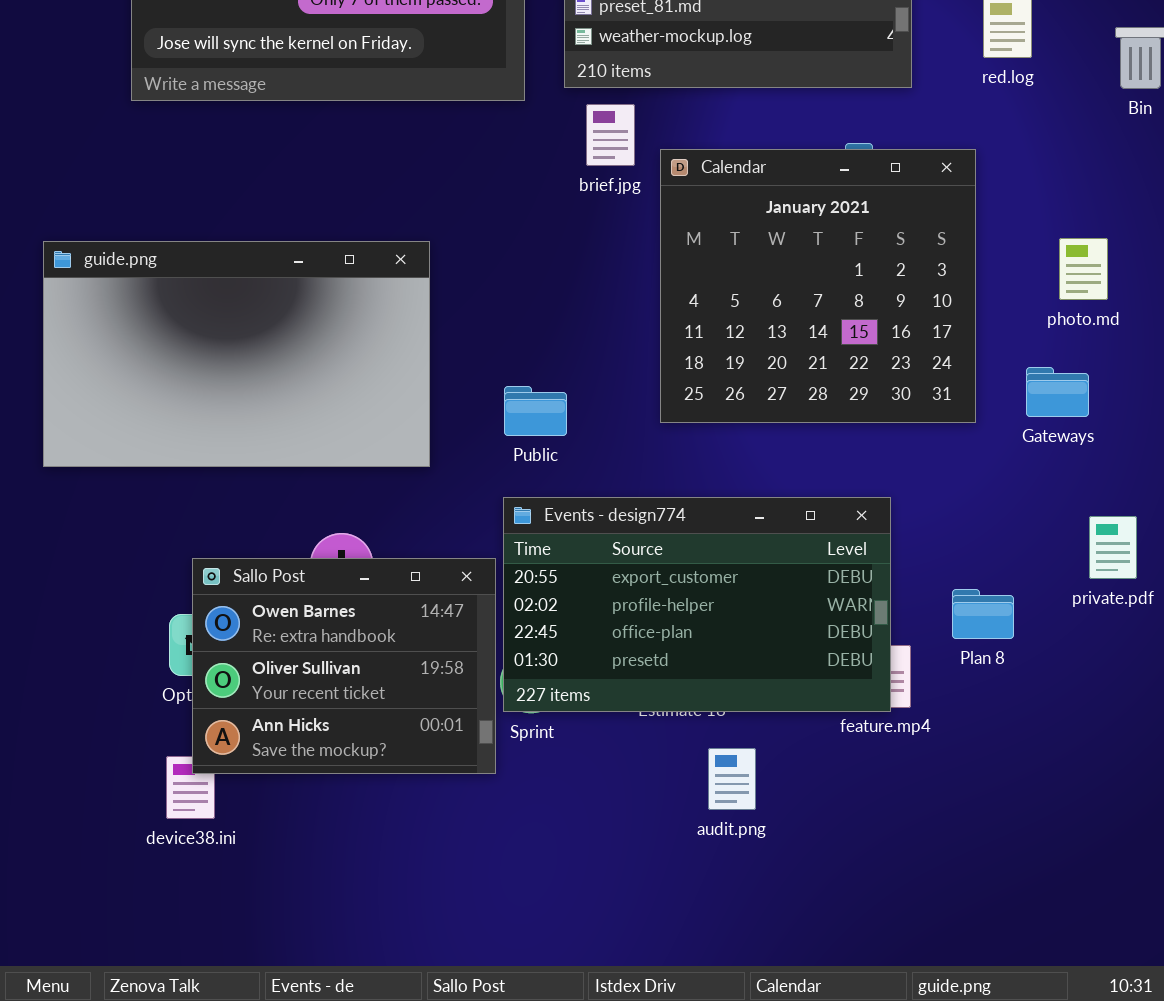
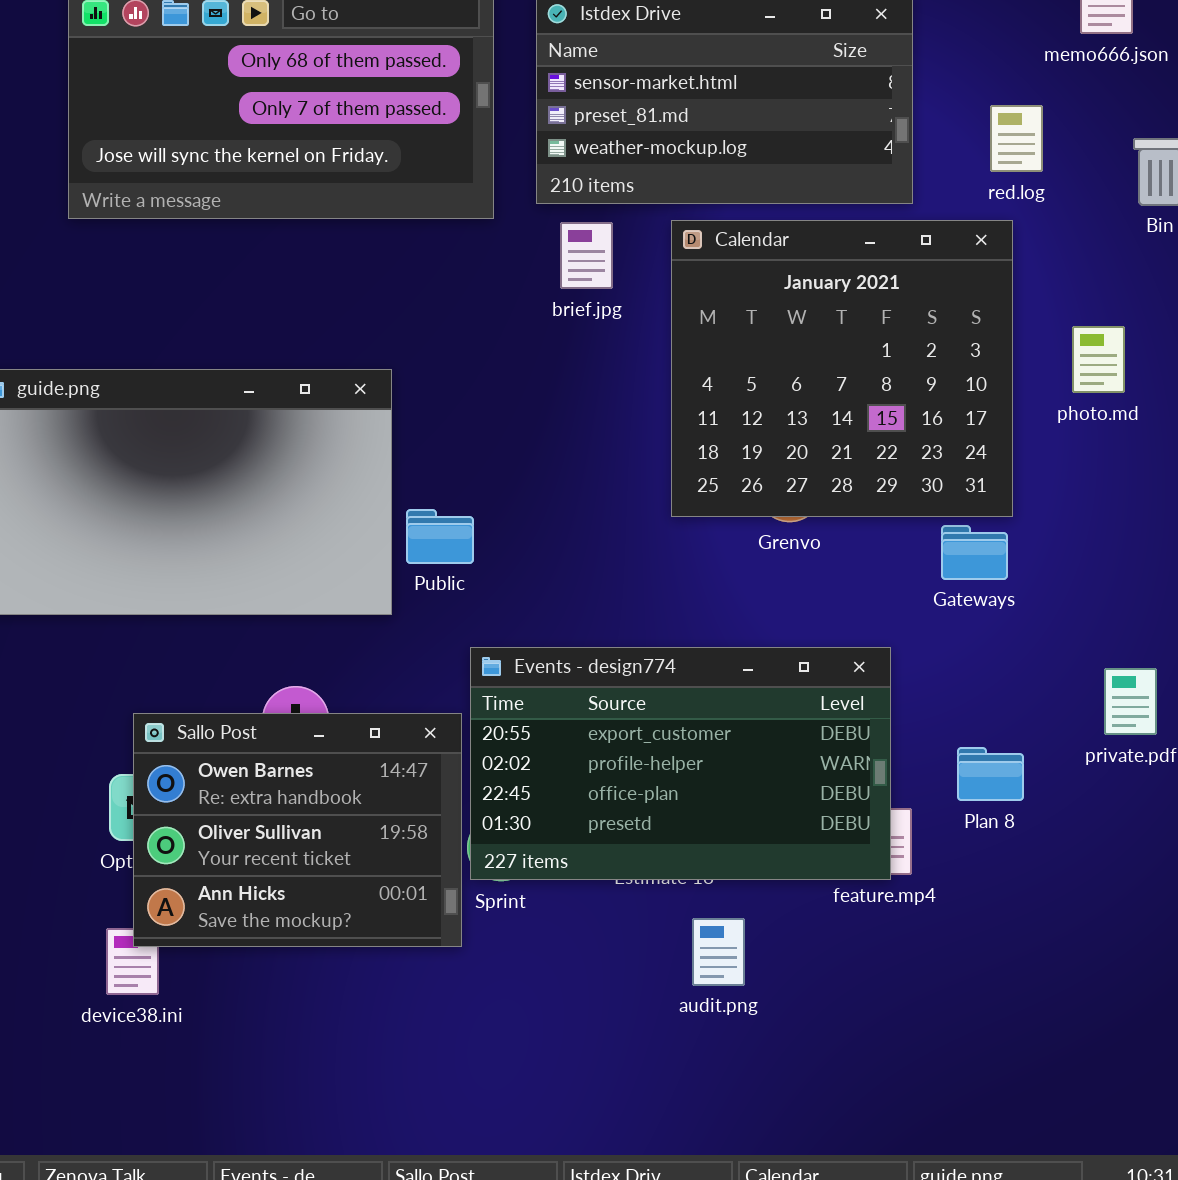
Calendar: [660,149,976,423] -> [671,220,1013,517], moved
photo.md: [1059,238,1108,300] -> [1072,326,1125,393], moved
Gateways: [1026,367,1089,417] -> [941,525,1008,580], moved
Public: [504,386,567,436] -> [406,509,474,564], moved

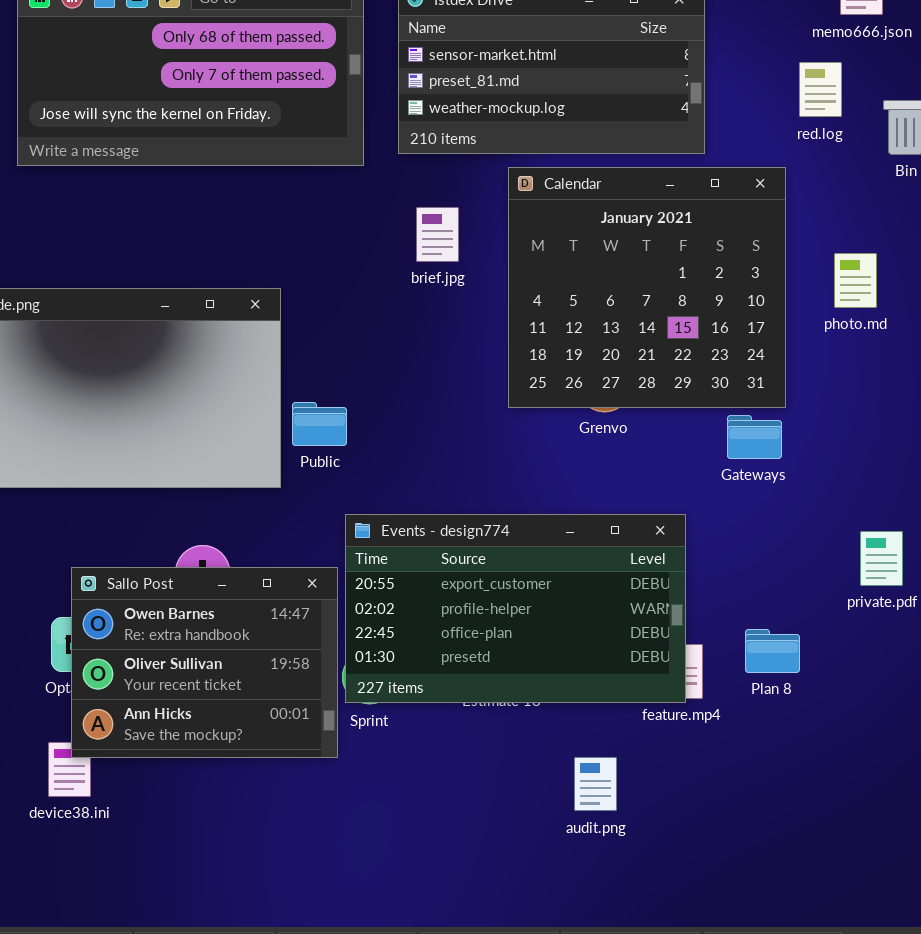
red.log: [990,105,1043,172] -> [799,62,842,117], moved
brief.jpg: [560,222,613,289] -> [416,207,459,262], moved
Plan 8: [957,747,1024,801] -> [745,629,800,673], moved
audit.png: [692,918,745,986] -> [574,757,617,811], moved

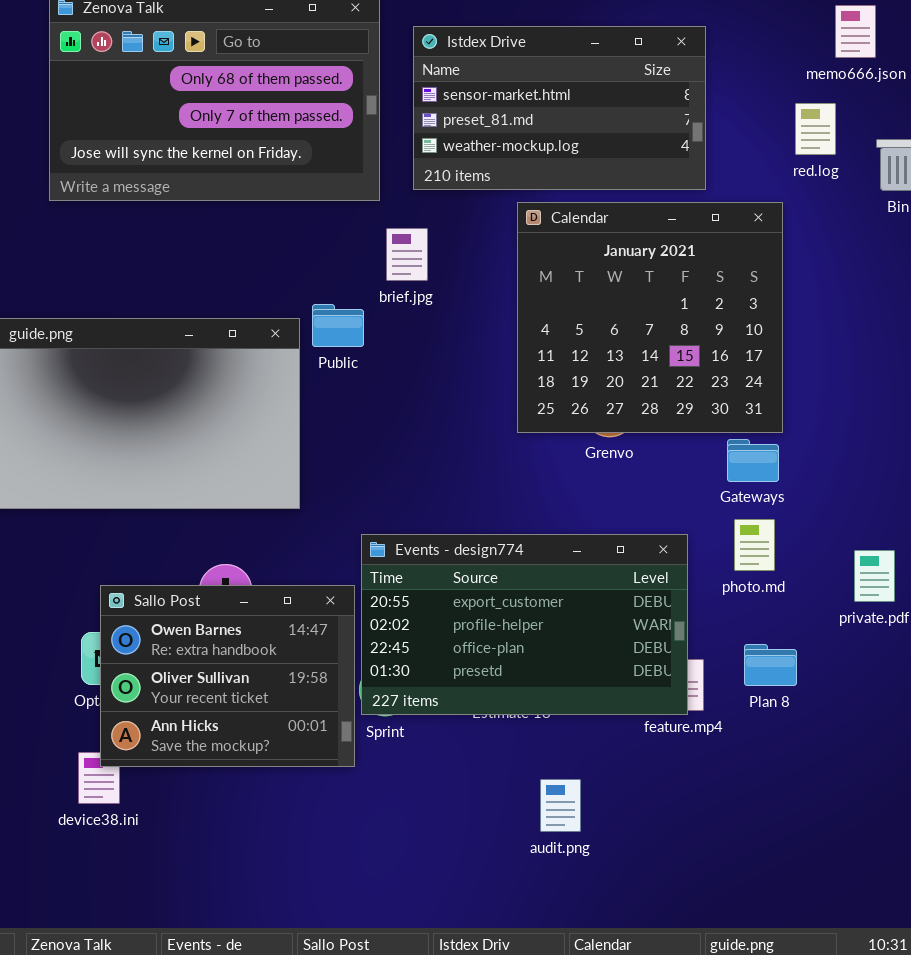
brief.jpg: [416,207,459,262] -> [386,228,428,281], moved
photo.md: [834,253,877,308] -> [734,519,775,571], moved
Public: [292,402,347,446] -> [312,304,364,347], moved
audit.png: [574,757,617,811] -> [540,779,581,832], moved

